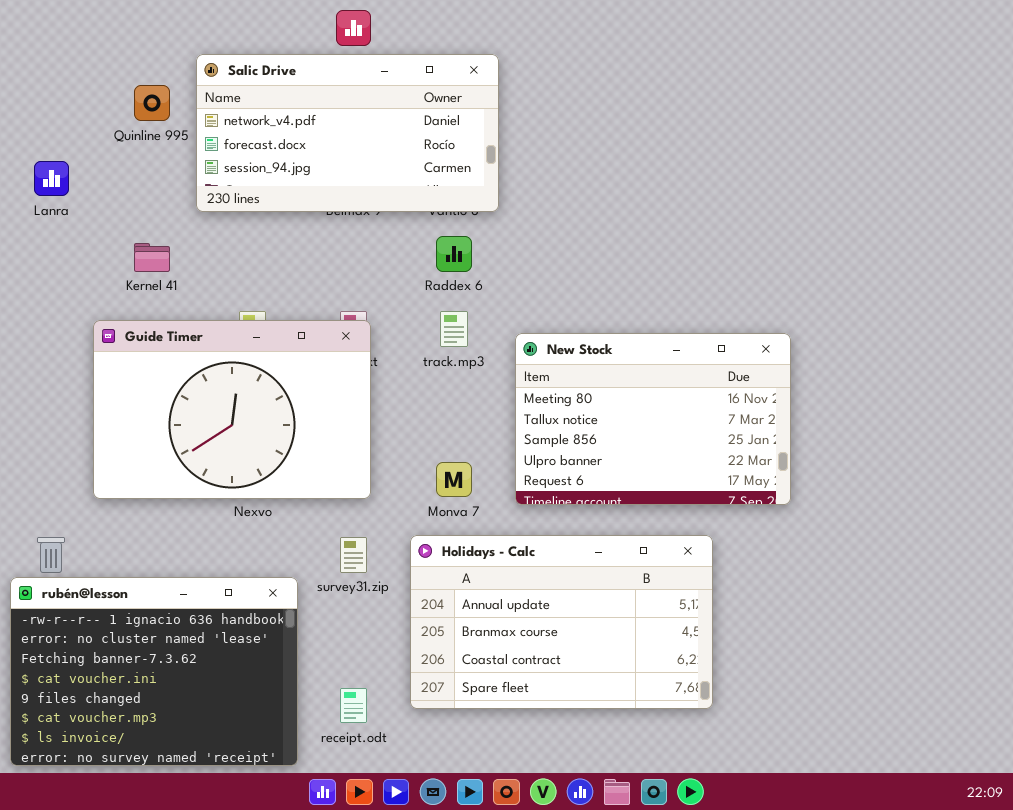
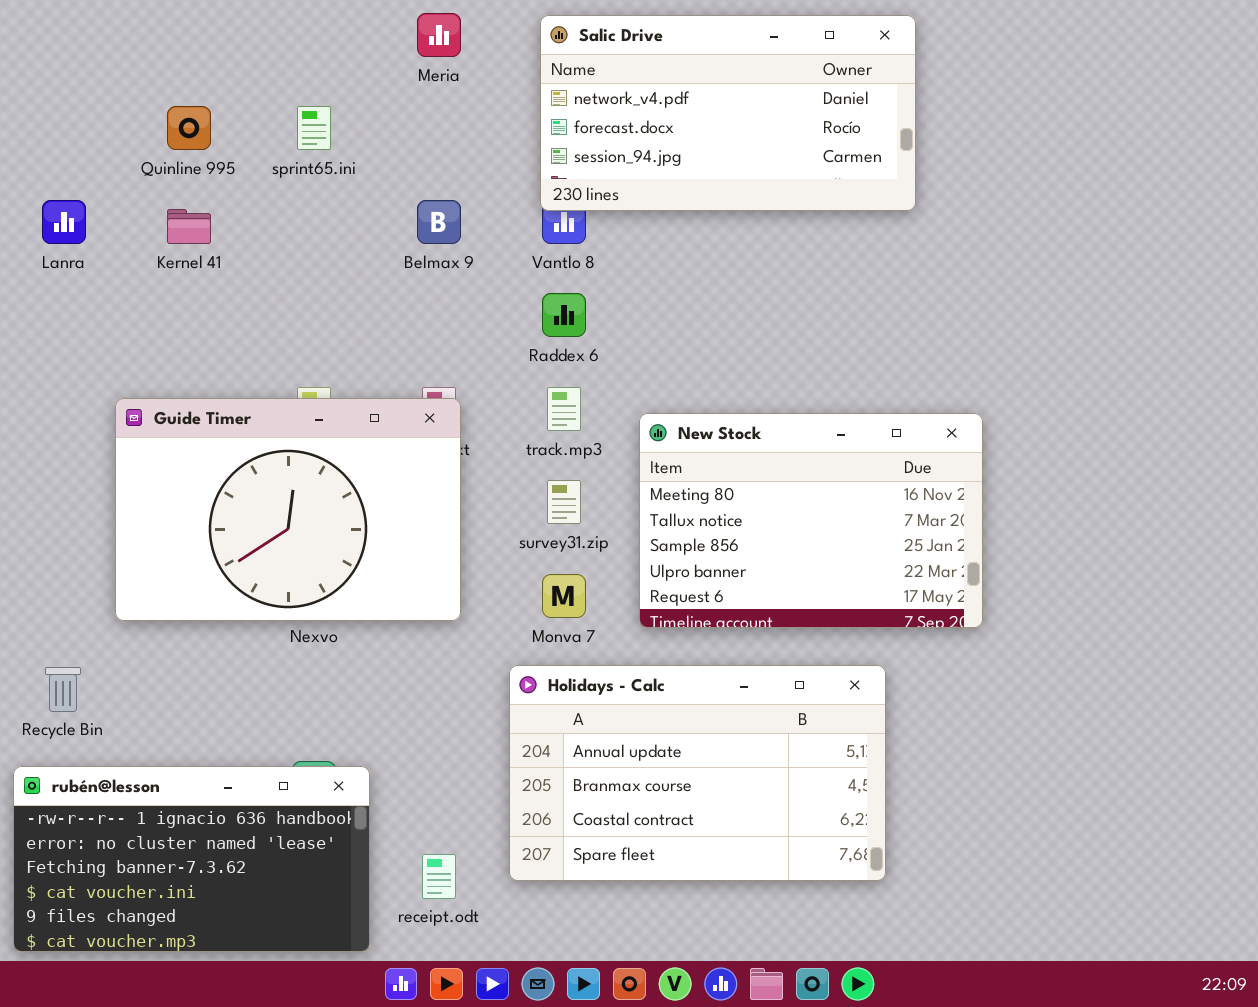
Salic Drive: [196,54,499,212] -> [540,15,916,211], moved
Kernel 41: [134,243,170,272] -> [167,209,211,244], moved
survey31.zip: [340,537,367,573] -> [547,480,581,524], moved
rubén@lesson: [10,577,298,766] -> [13,766,370,952], resized

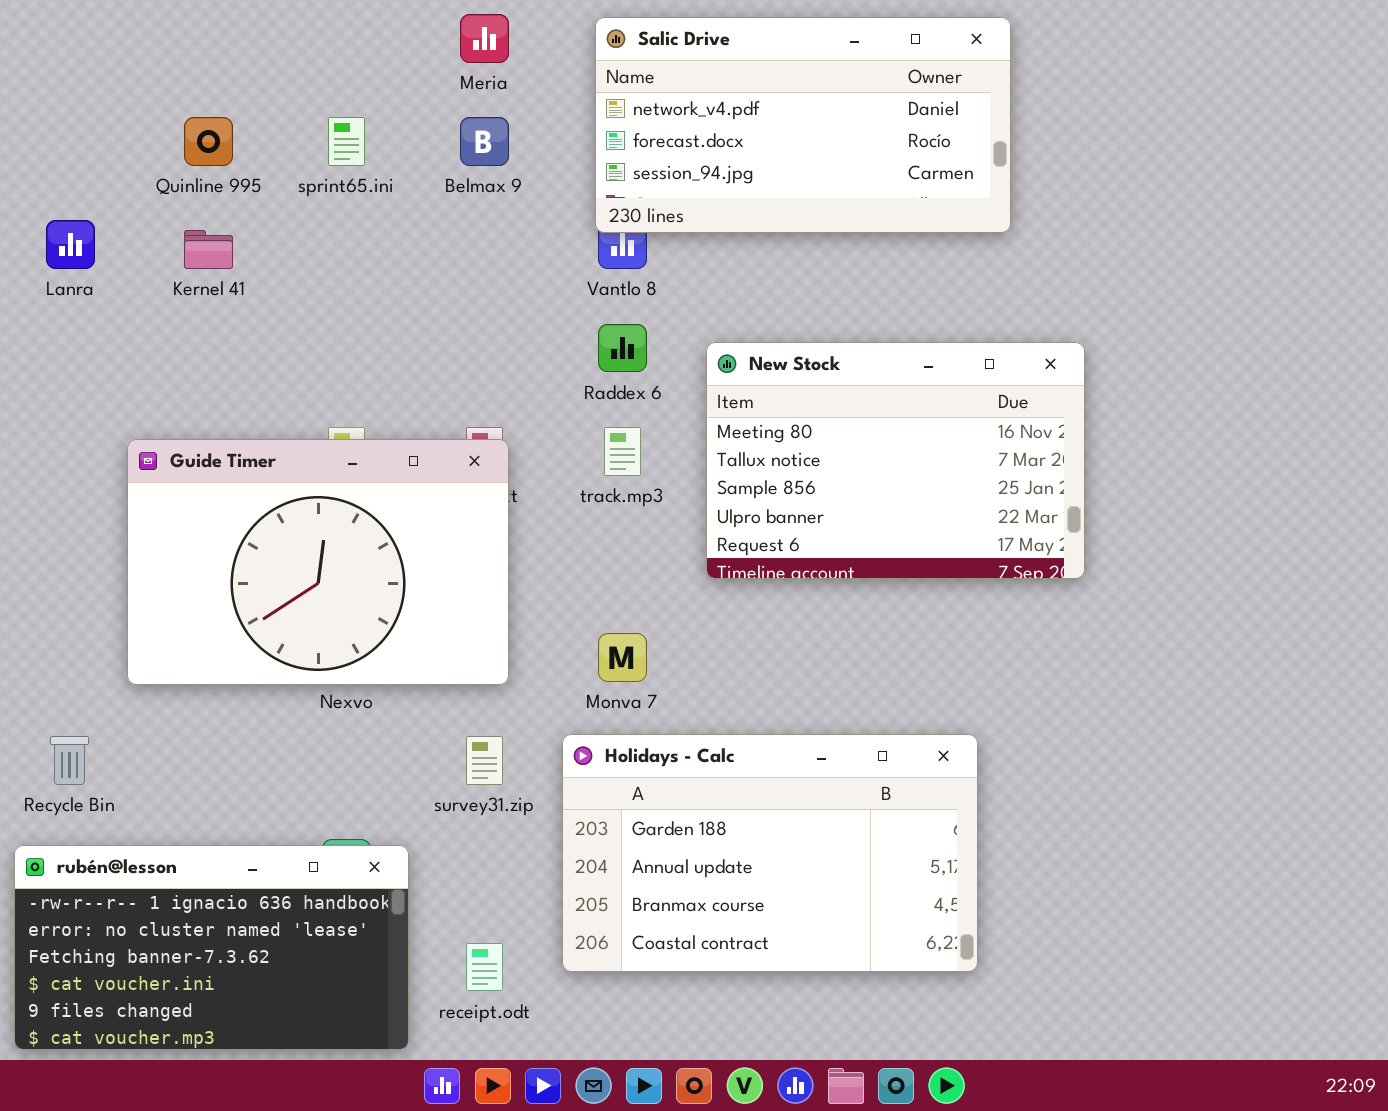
Belmax 9: [417,200,461,244] -> [460,117,509,166], moved
New Stock: [639,413,983,628] -> [706,342,1085,579], moved
survey31.zip: [547,480,581,524] -> [466,736,503,785], moved
Holidays - Calc: [509,665,886,881] -> [562,734,978,972], scrolled up 1 row

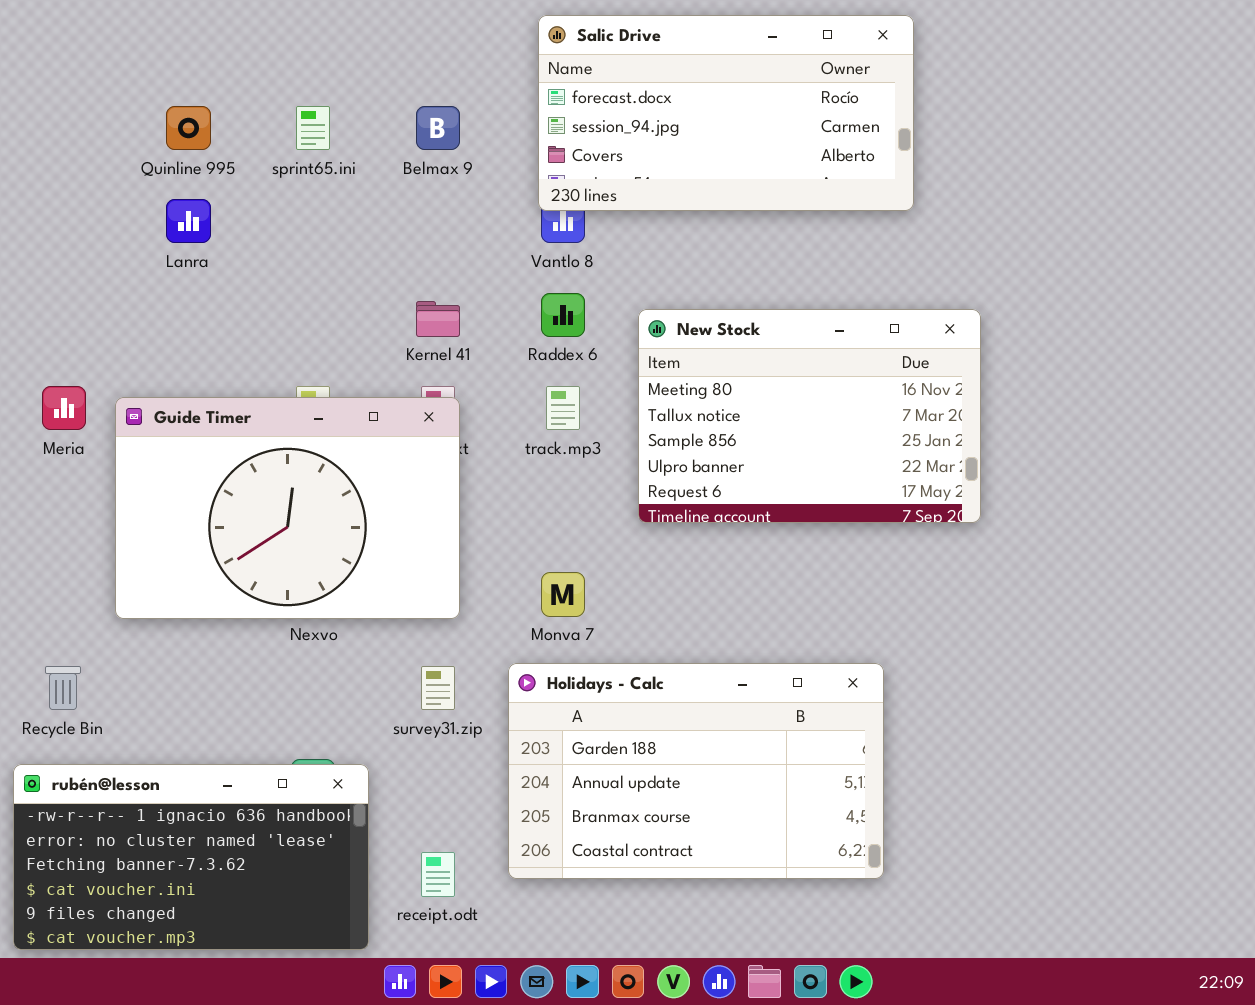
Meria: [460,14,509,63] -> [42,386,86,430], moved
Salic Drive: [595,17,1011,233] -> [538,15,914,211], scrolled down 1 row
Lanra: [46,220,95,269] -> [166,199,211,243], moved
Kernel 41: [184,230,233,269] -> [416,301,460,337], moved

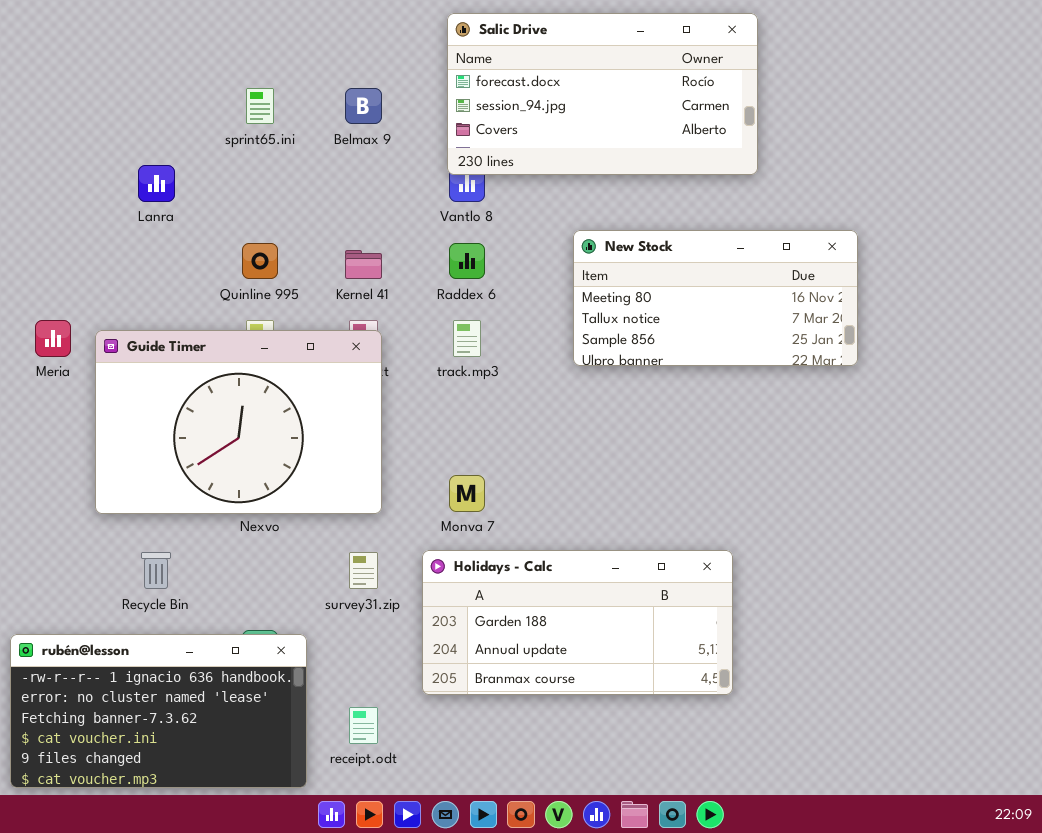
Quinline 995: [166,106,211,150] -> [242,243,278,279], moved
New Stock: [638,309,981,523] -> [573,230,858,366], moved, resized
Holidays - Calc: [508,663,884,879] -> [422,550,733,695], resized
Recycle Bin: [45,666,81,710] -> [141,552,171,589], moved

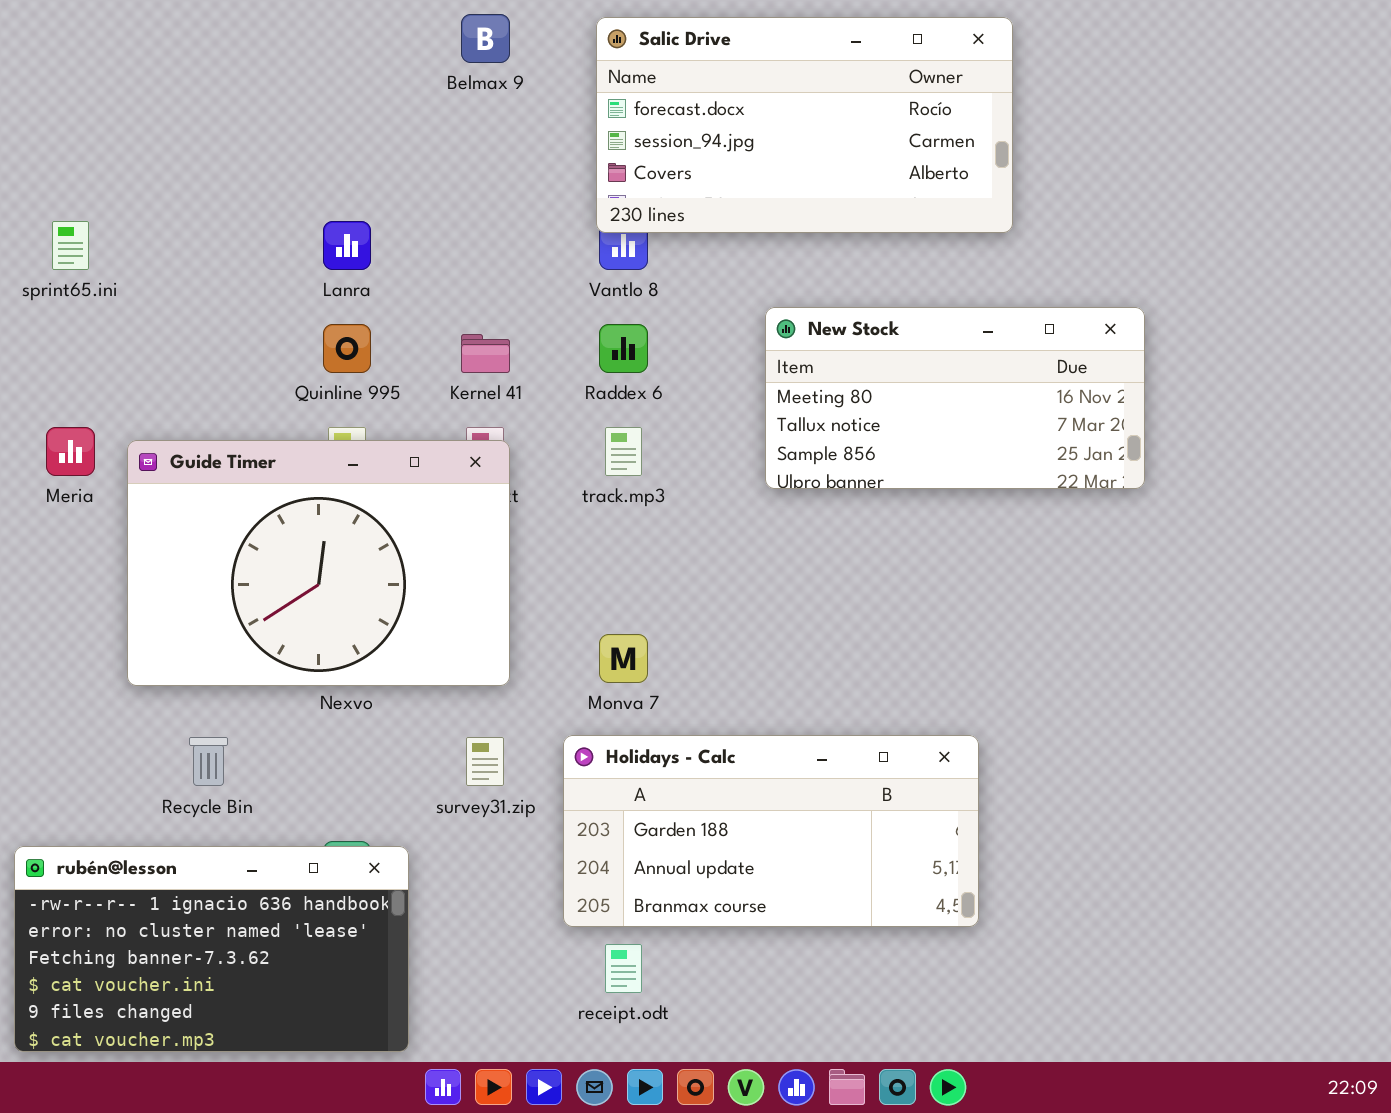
sprint65.ini: [246,88,274,124] -> [52,221,89,270], moved
Belmax 9: [345,88,382,124] -> [461,14,510,63], moved
Lanra: [138,165,175,202] -> [323,221,371,270], moved
receipt.odt: [349,707,378,744] -> [605,944,642,993], moved

